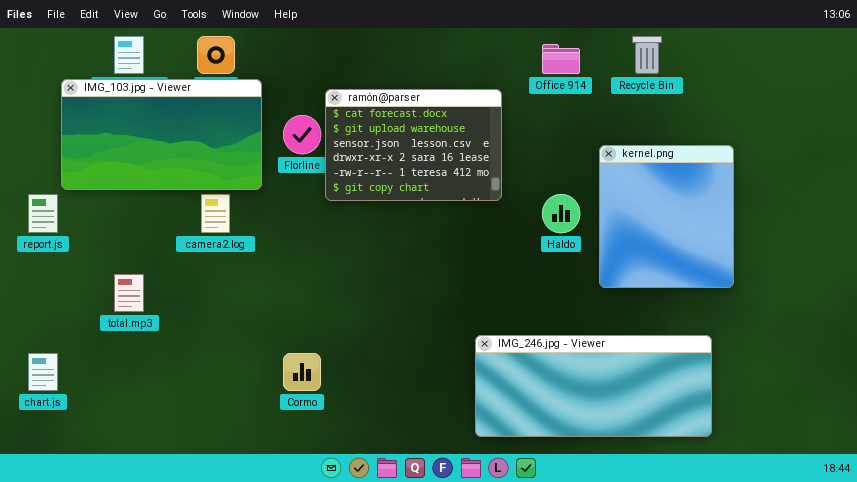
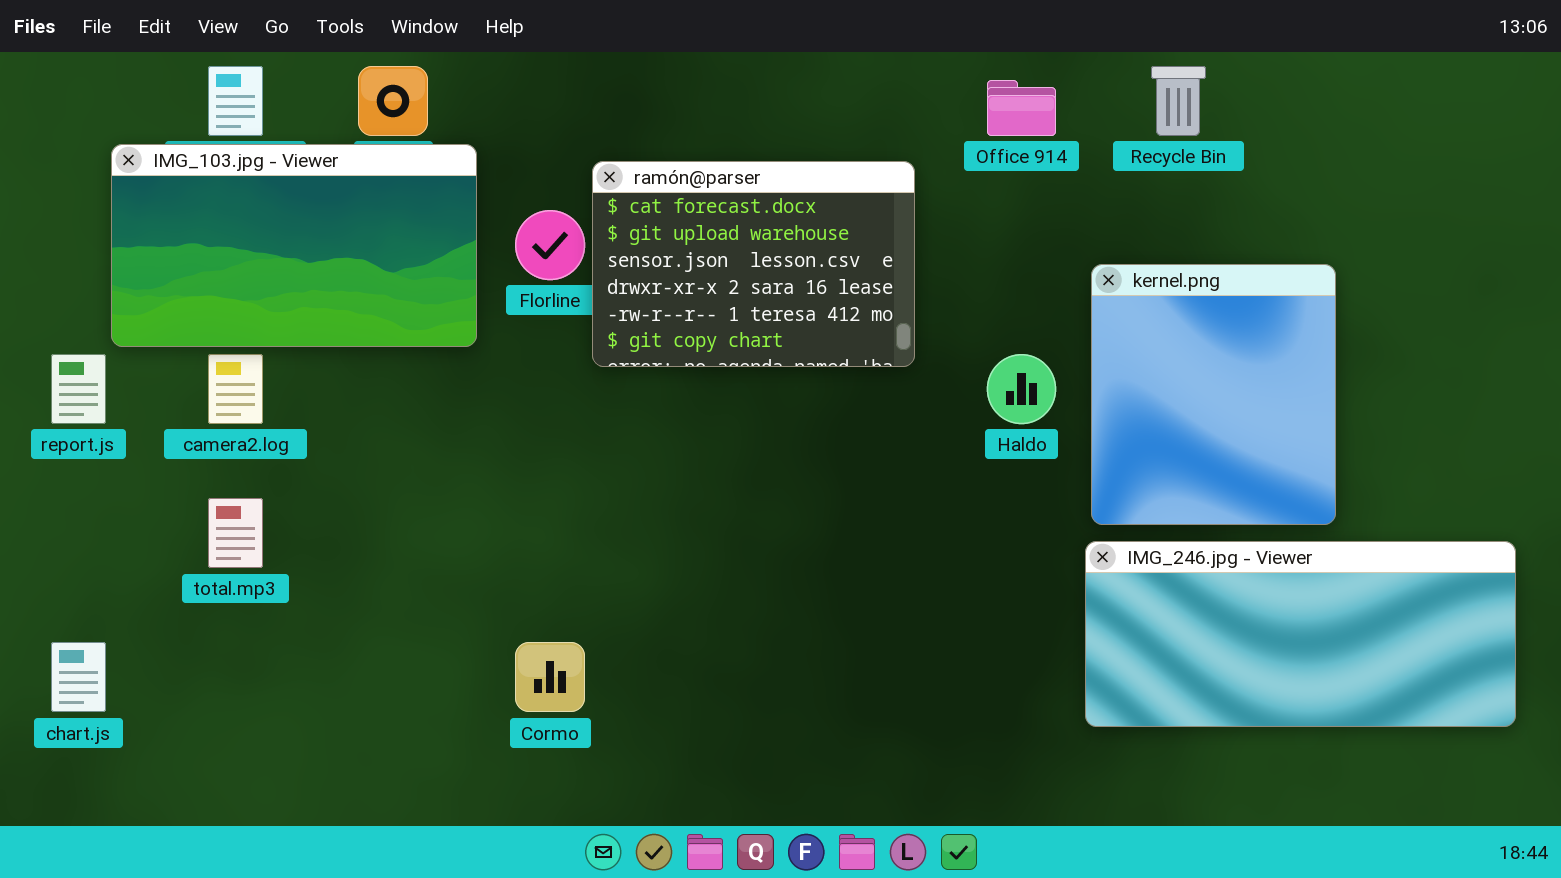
camera2.log: [201,194,230,233] -> [208,354,263,424], moved
IMG_246.jpg - Viewer: [475,335,712,437] -> [1085,541,1516,727], moved

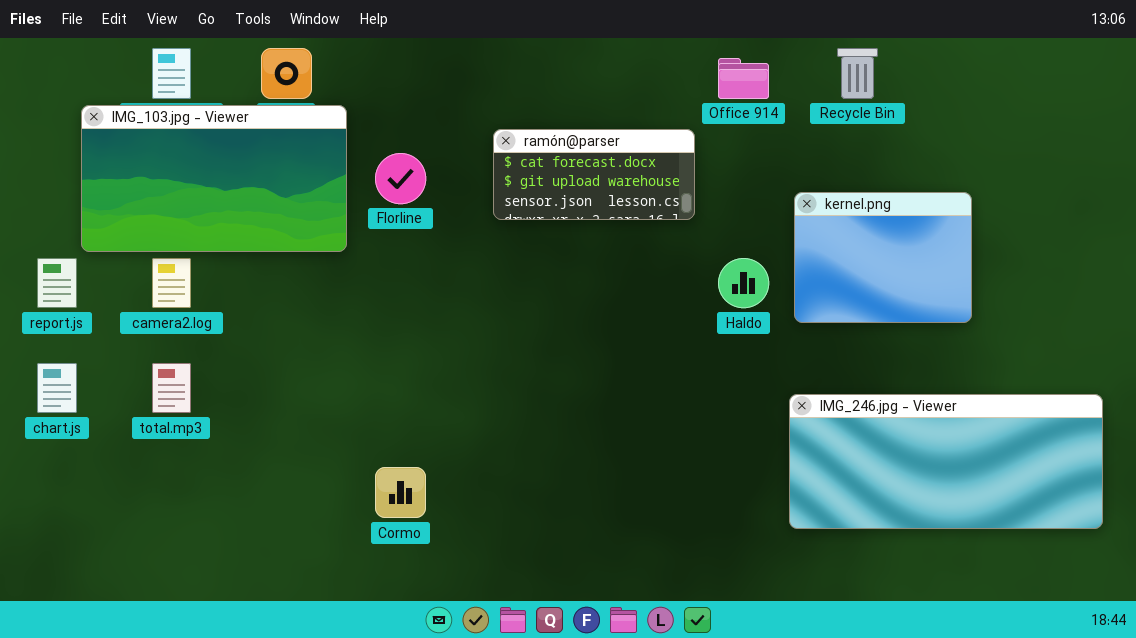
ramón@parser: [592,161,915,367] -> [493,129,695,220], moved, resized
kernel.png: [1091,264,1336,525] -> [794,192,972,323], resized
chart.js: [51,642,106,712] -> [37,363,77,413], moved

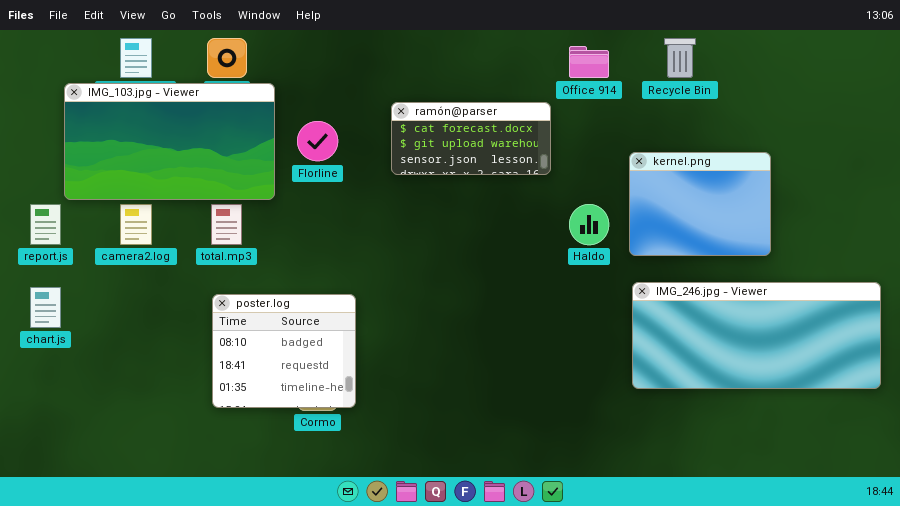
total.mp3: [152,363,191,413] -> [211,204,242,245], moved
poster.log: none -> [212,294,356,408], opened
IMG_246.jpg - Viewer: [789,394,1103,529] -> [632,282,881,389], moved

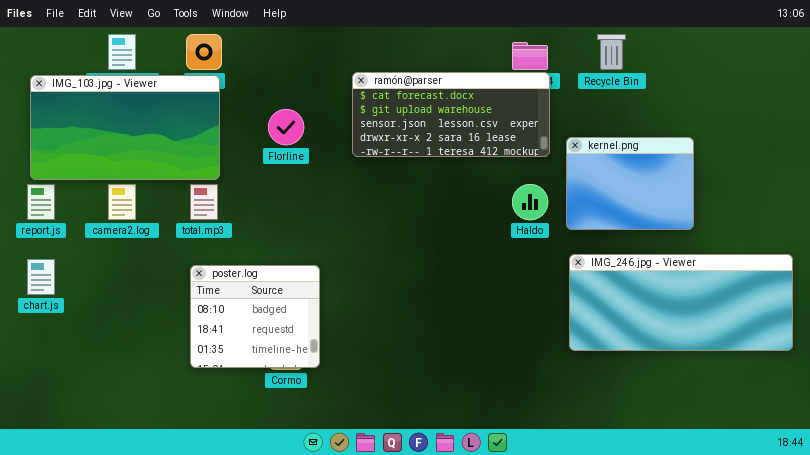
IMG_103.jpg - Viewer: [64,83,275,200] -> [30,75,220,180], moved
ramón@parser: [391,102,551,175] -> [352,72,550,157], resized

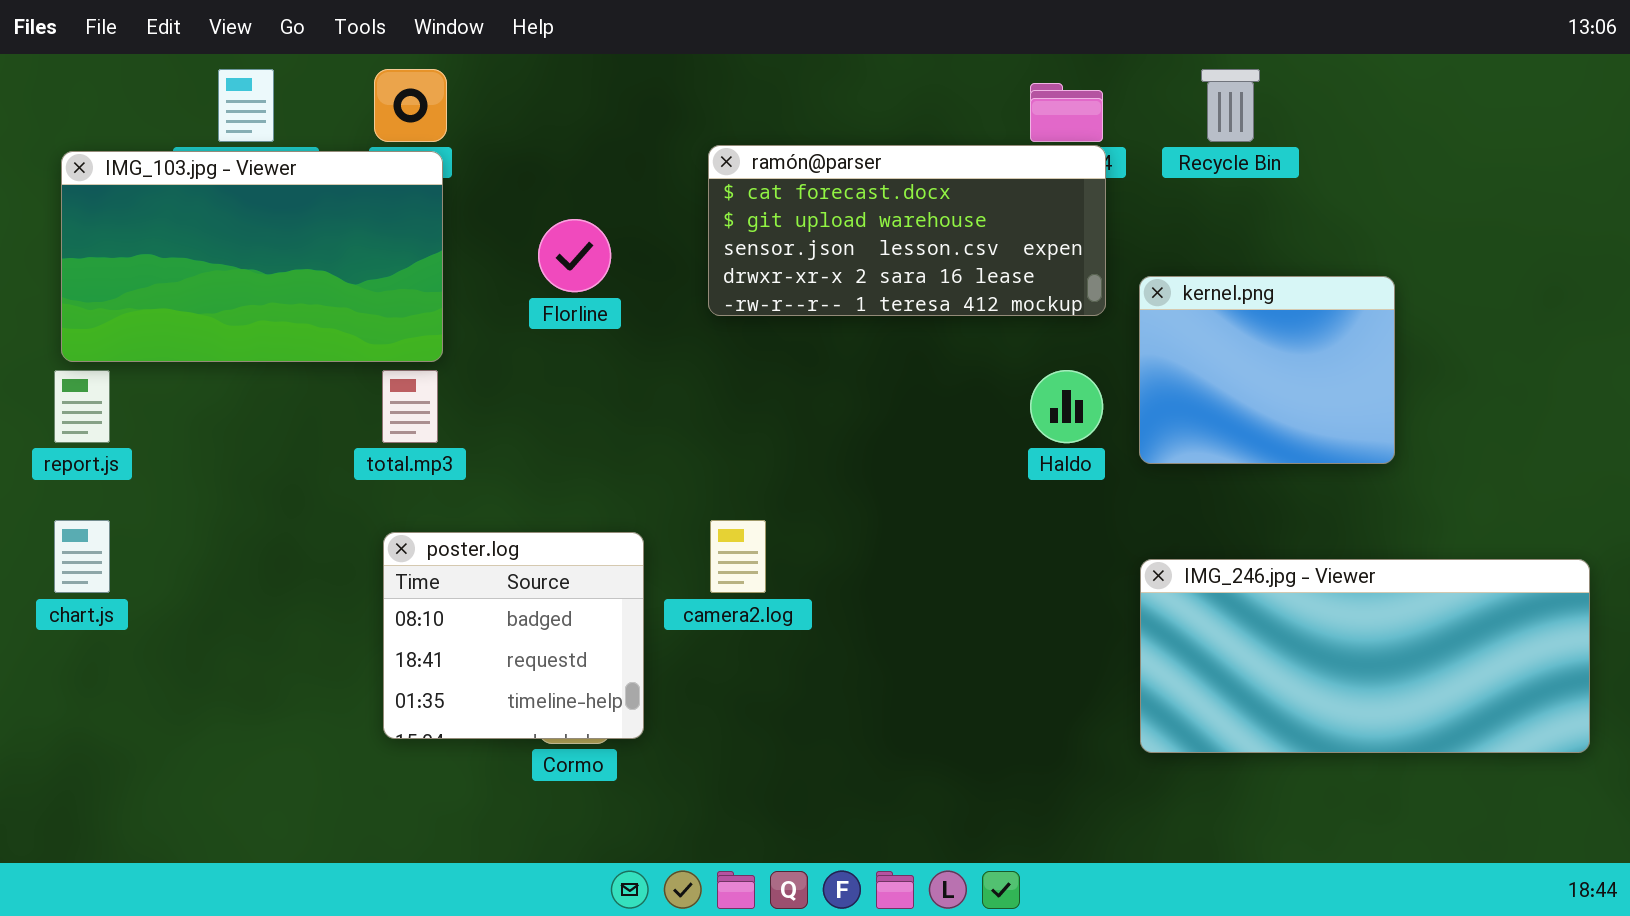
camera2.log: [108,184,136,220] -> [710,520,766,593], moved
IMG_246.jpg - Viewer: [569,254,793,351] -> [1140,559,1590,753], moved

